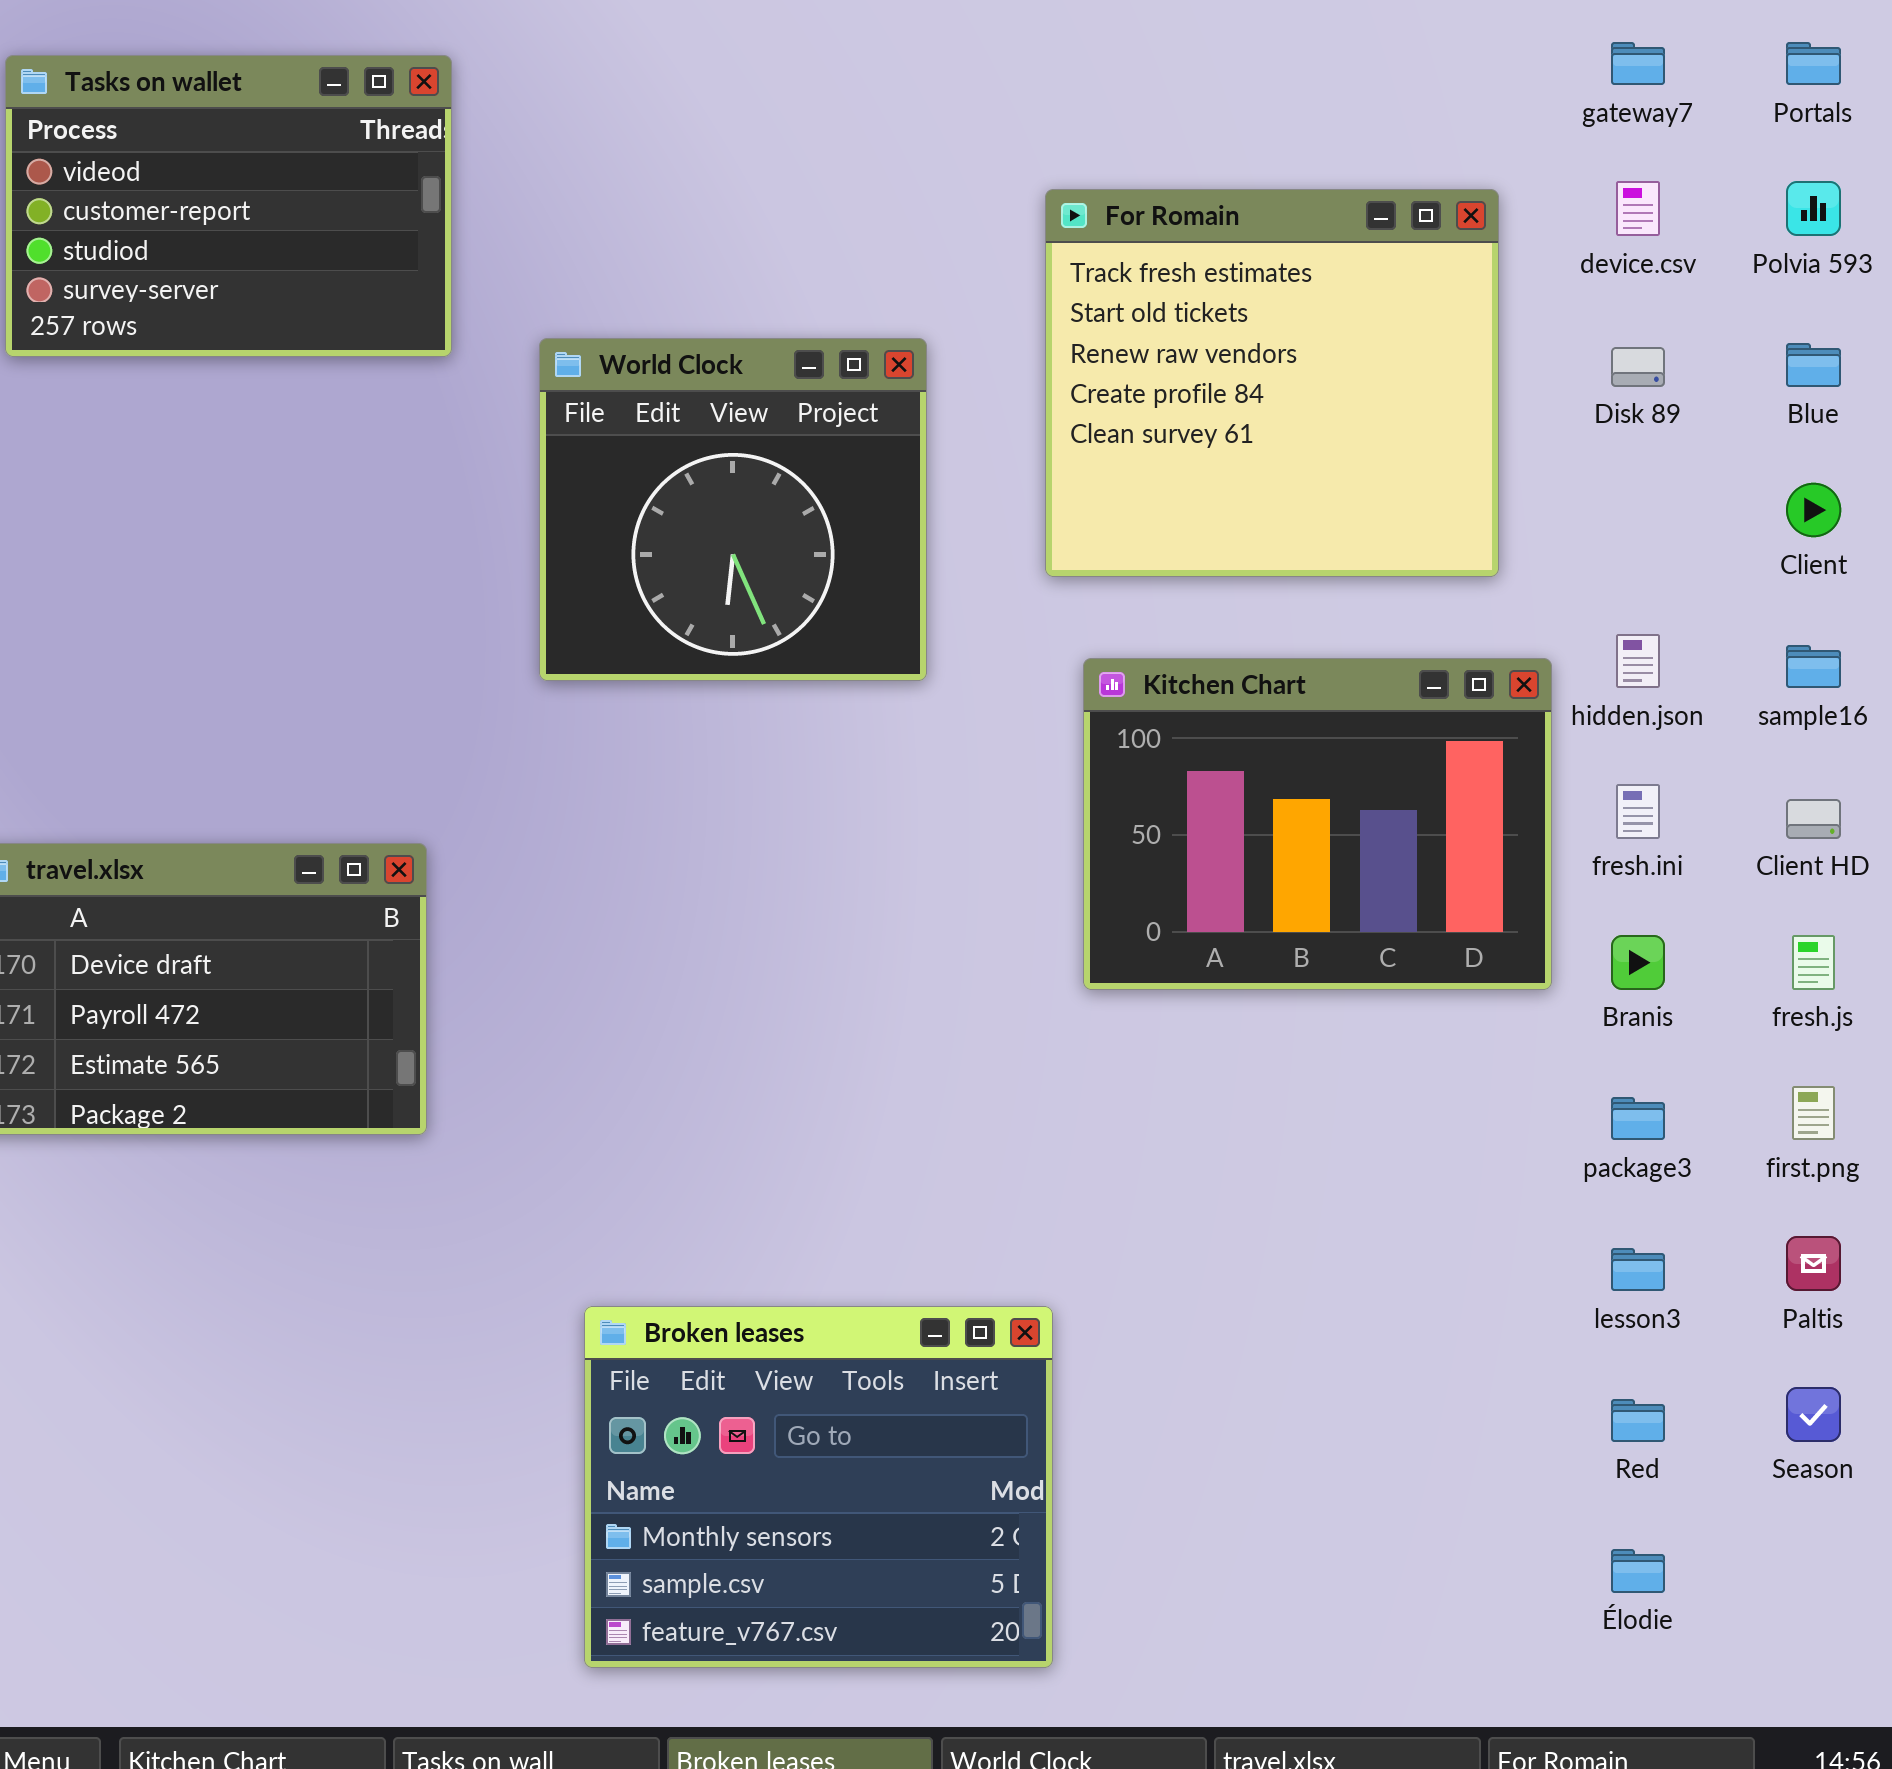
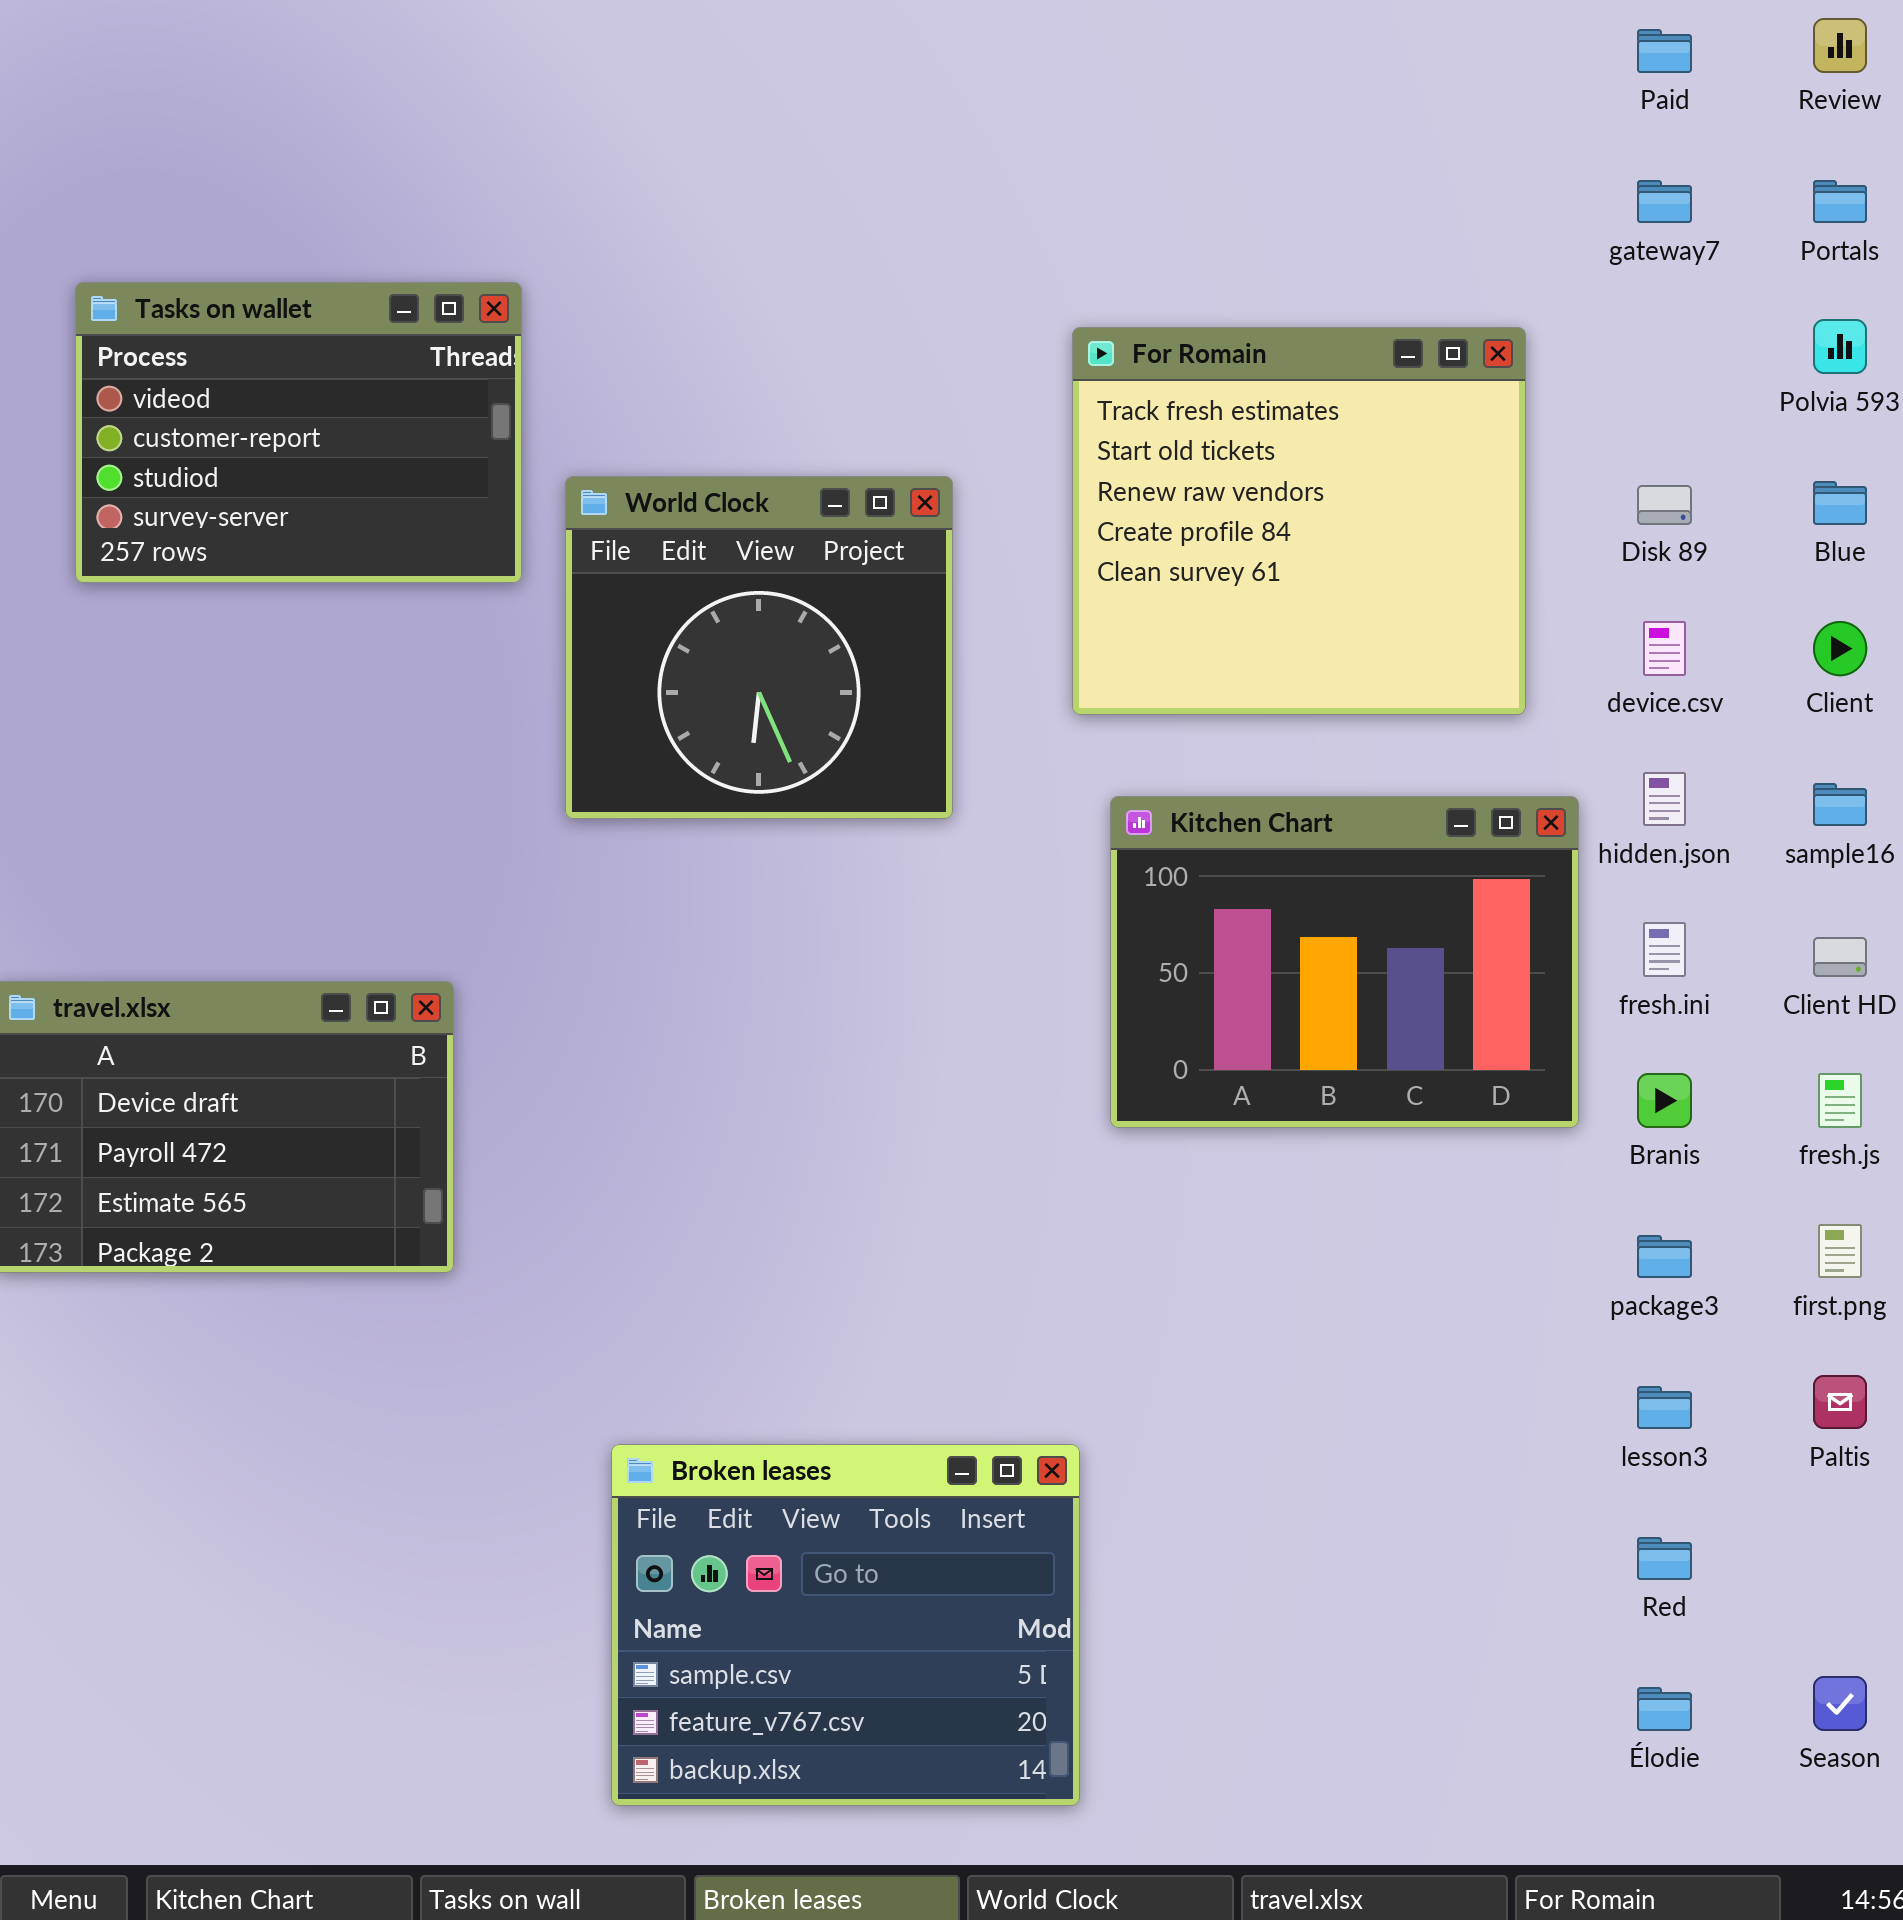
Tasks on wallet: [5,55,452,357] -> [75,282,522,583], moved
device.csv: [1616,181,1660,236] -> [1643,621,1686,676], moved
Broken leases: [584,1306,1053,1668] -> [611,1444,1080,1806], scrolled down 1 row
Season: [1786,1387,1841,1442] -> [1813,1676,1867,1731], moved

